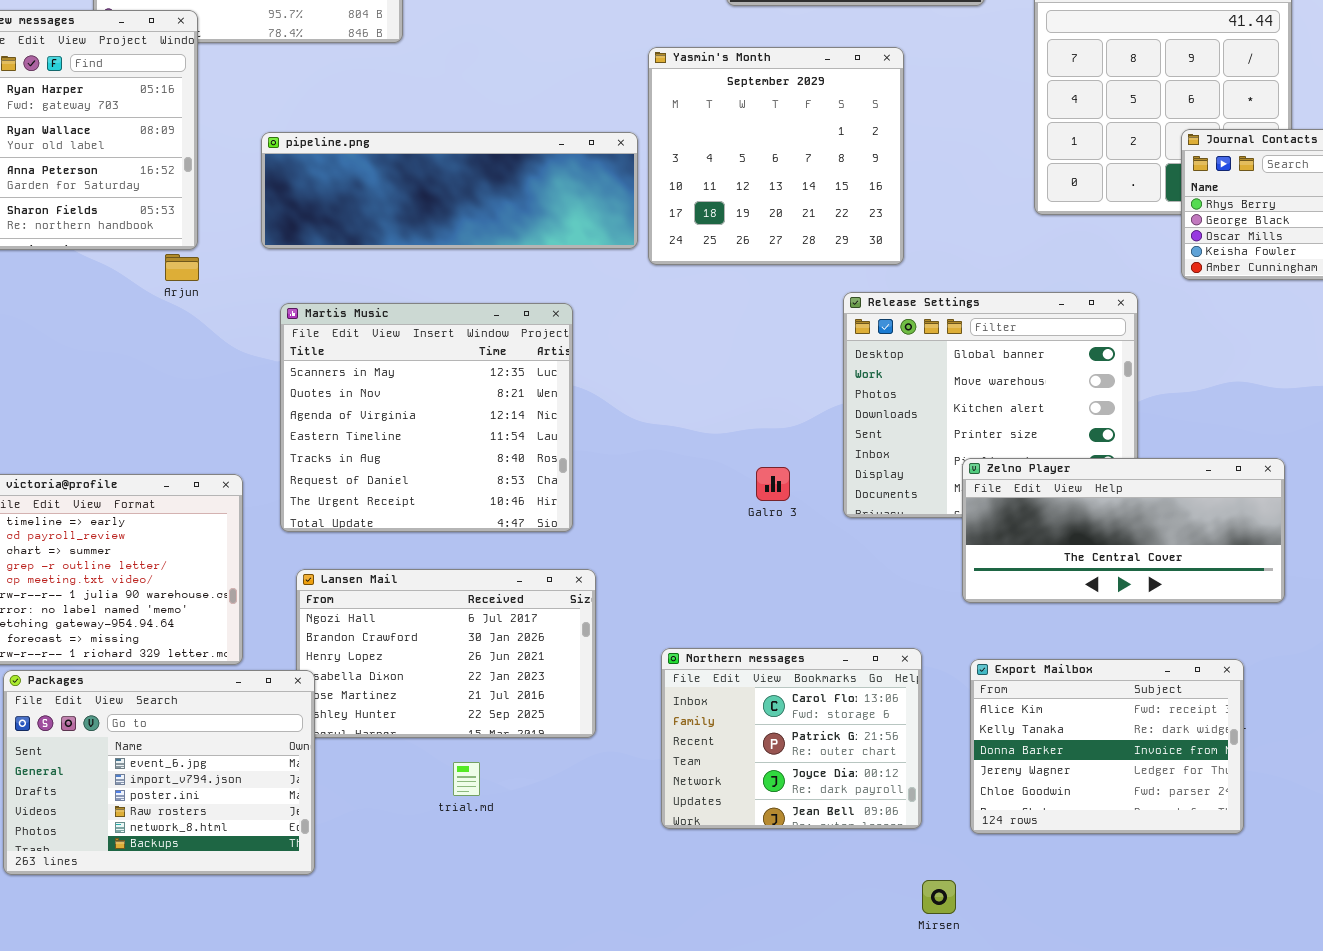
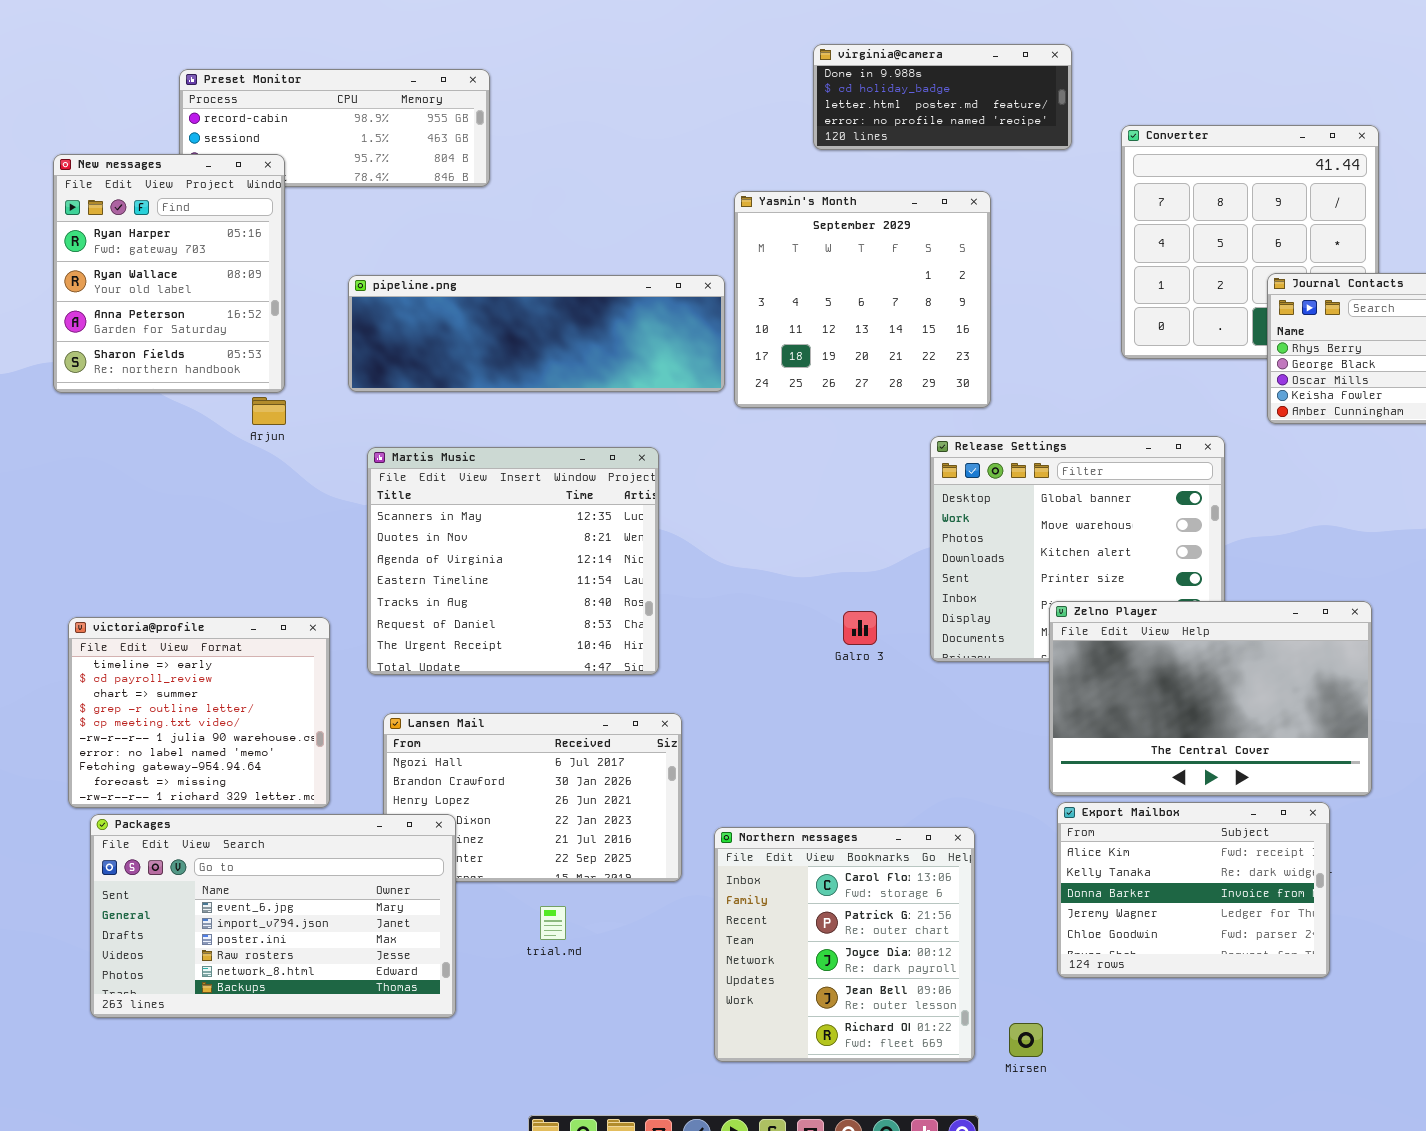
Zelno Player: [962,458,1285,603] -> [1049,601,1372,796], resized
Northern messages: [661,648,922,829] -> [714,827,975,1062], moved, resized
Packages: [3,670,315,875] -> [90,814,456,1018], resized

